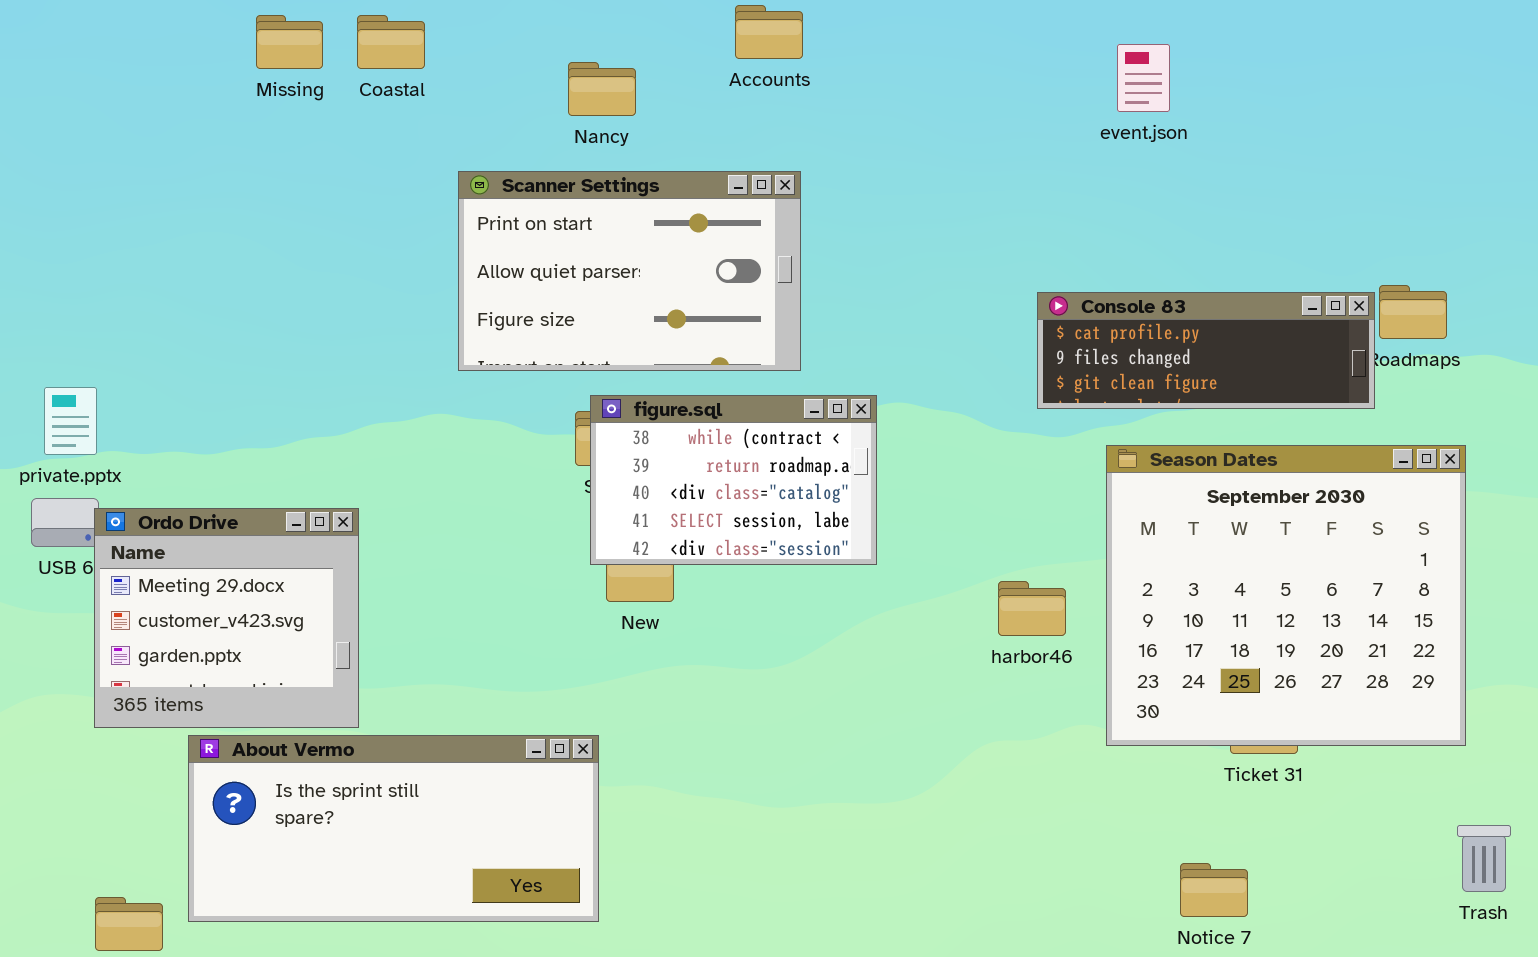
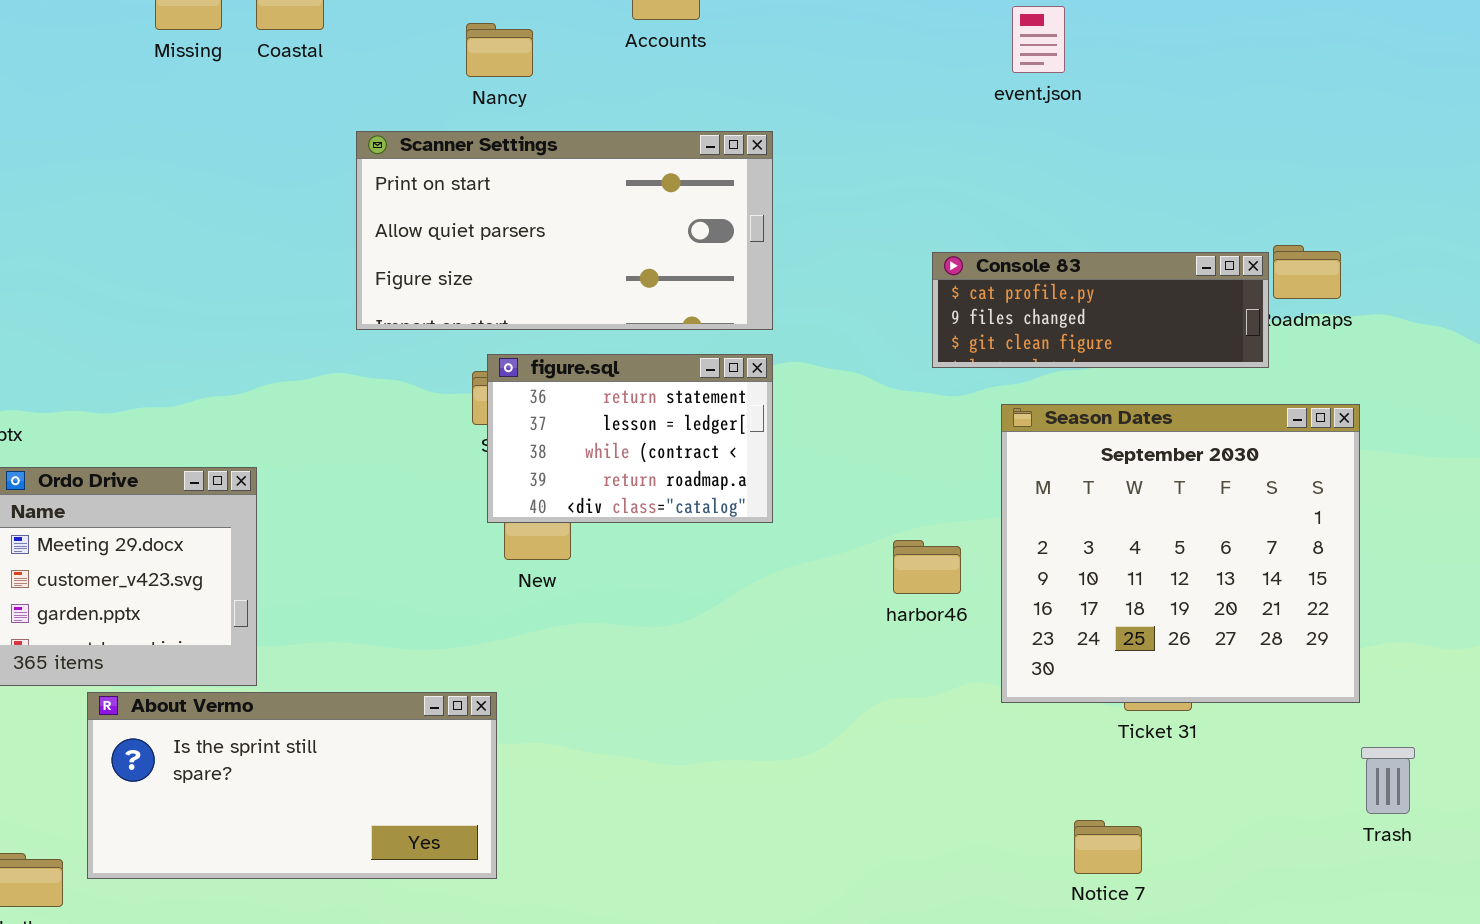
Scanner Settings: [458,171,801,371] -> [356,131,773,330], resized
figure.sql: [590,395,877,565] -> [487,354,773,523], scrolled up 2 rows
Trash: [1457,825,1511,892] -> [1361,747,1415,814], moved

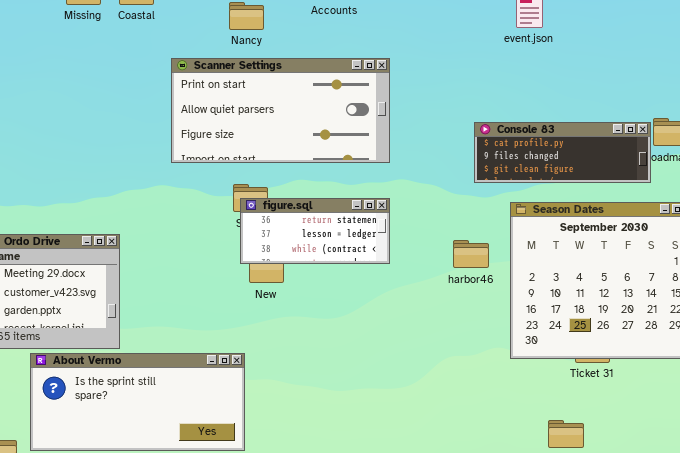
figure.sql: [487,354,773,523] -> [240,198,390,264], resized
harbor46: [893,540,961,594] -> [453,240,489,268], moved

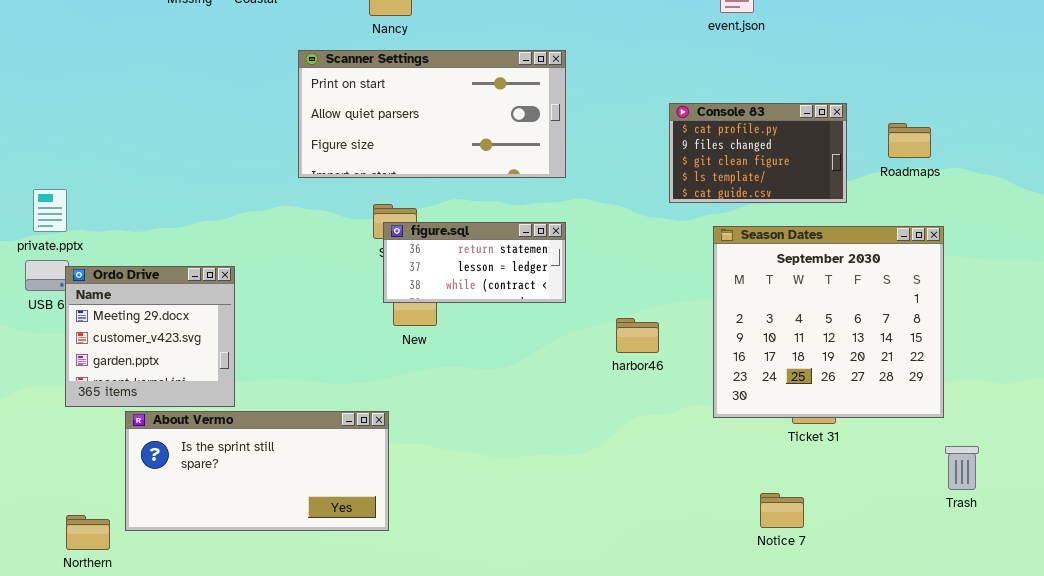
Console 83: [474,122,651,183] -> [669,103,847,203], resized
harbor46: [453,240,489,268] -> [616,318,659,353], moved

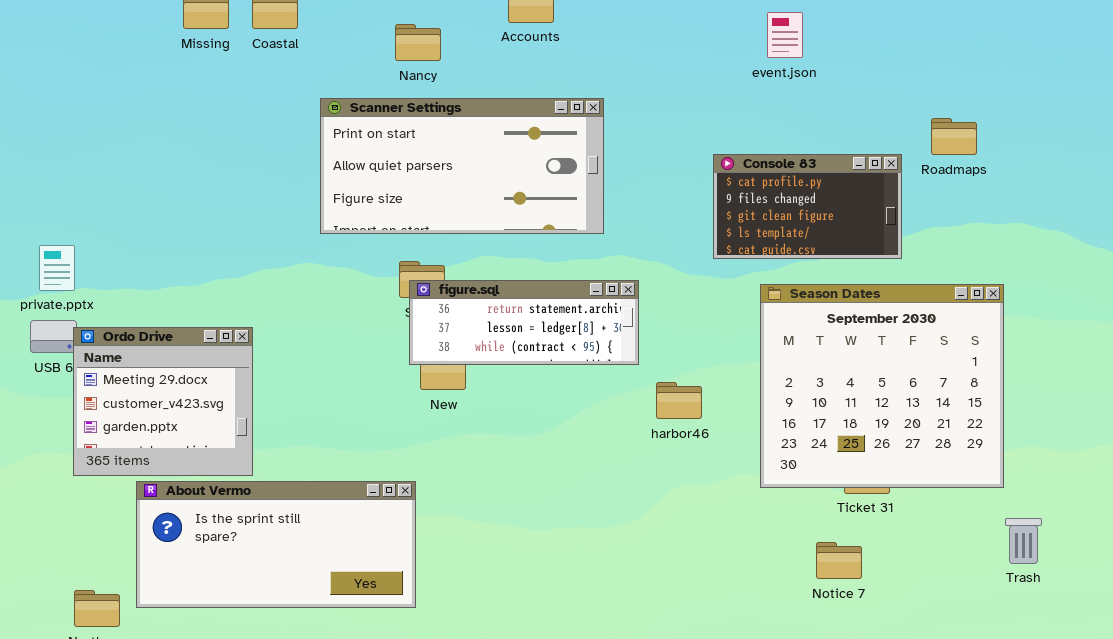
Roadmaps: [888,123,931,158] -> [931,118,977,155], moved
figure.sql: [383,222,566,303] -> [409,280,639,365], resized
Notice 7: [760,493,804,528] -> [816,542,862,579], moved

